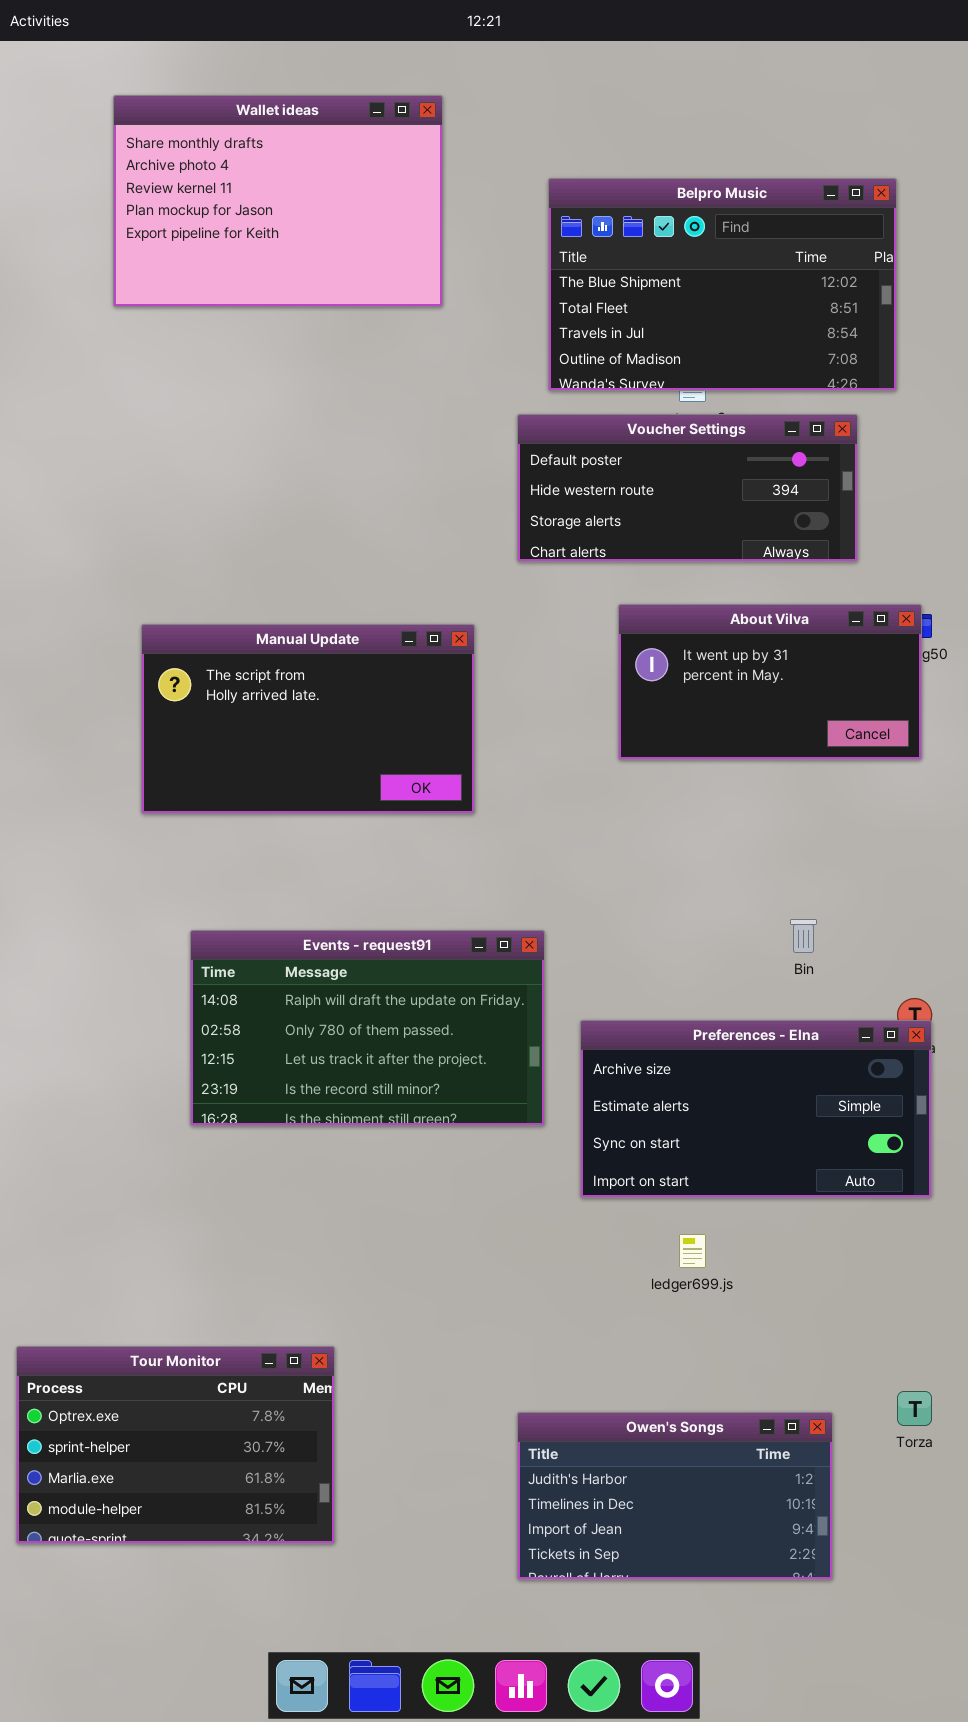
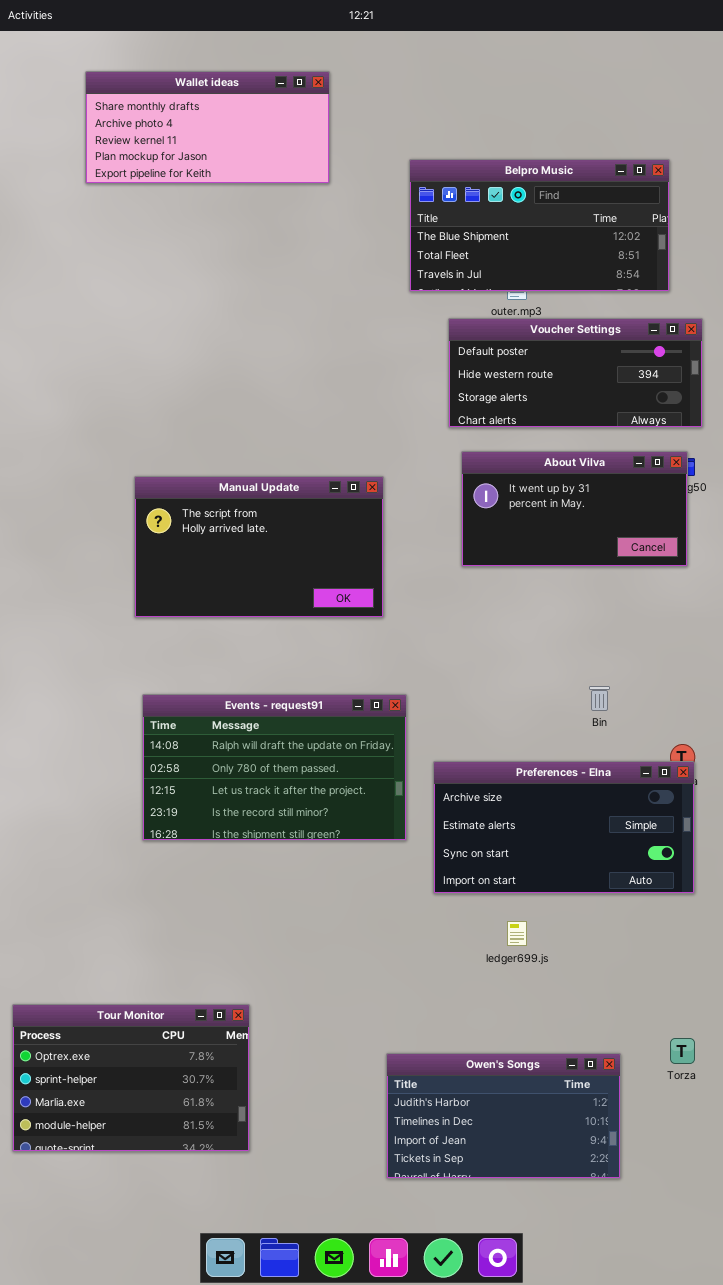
Wallet ideas: [113,95,443,307] -> [85,71,330,184], resized
Belpro Music: [548,178,897,391] -> [409,159,670,292], resized
Voucher Settings: [517,414,858,562] -> [448,318,703,428], moved
Manual Update: [141,624,475,814] -> [134,476,384,618], moved

